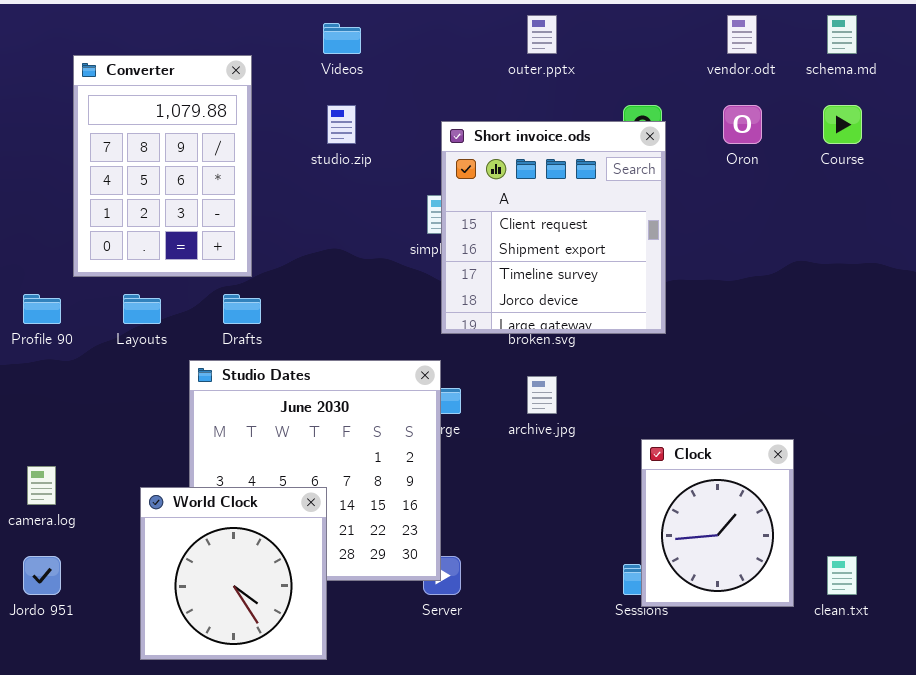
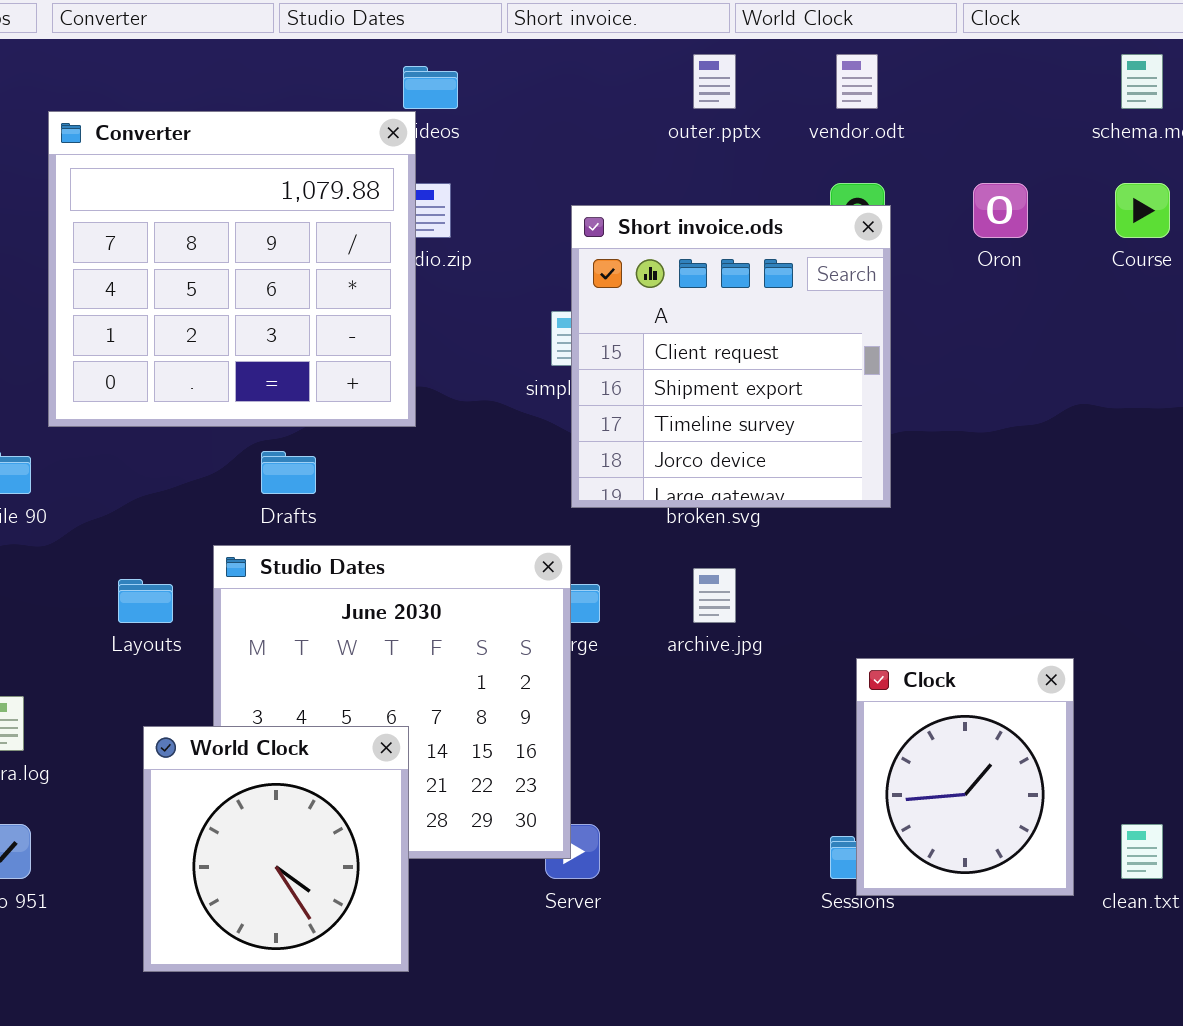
vendor.odt: [727,15,757,54] -> [836,54,878,109], moved
Converter: [73,55,252,277] -> [48,111,416,427], resized
Layouts: [123,294,161,324] -> [118,579,173,623], moved

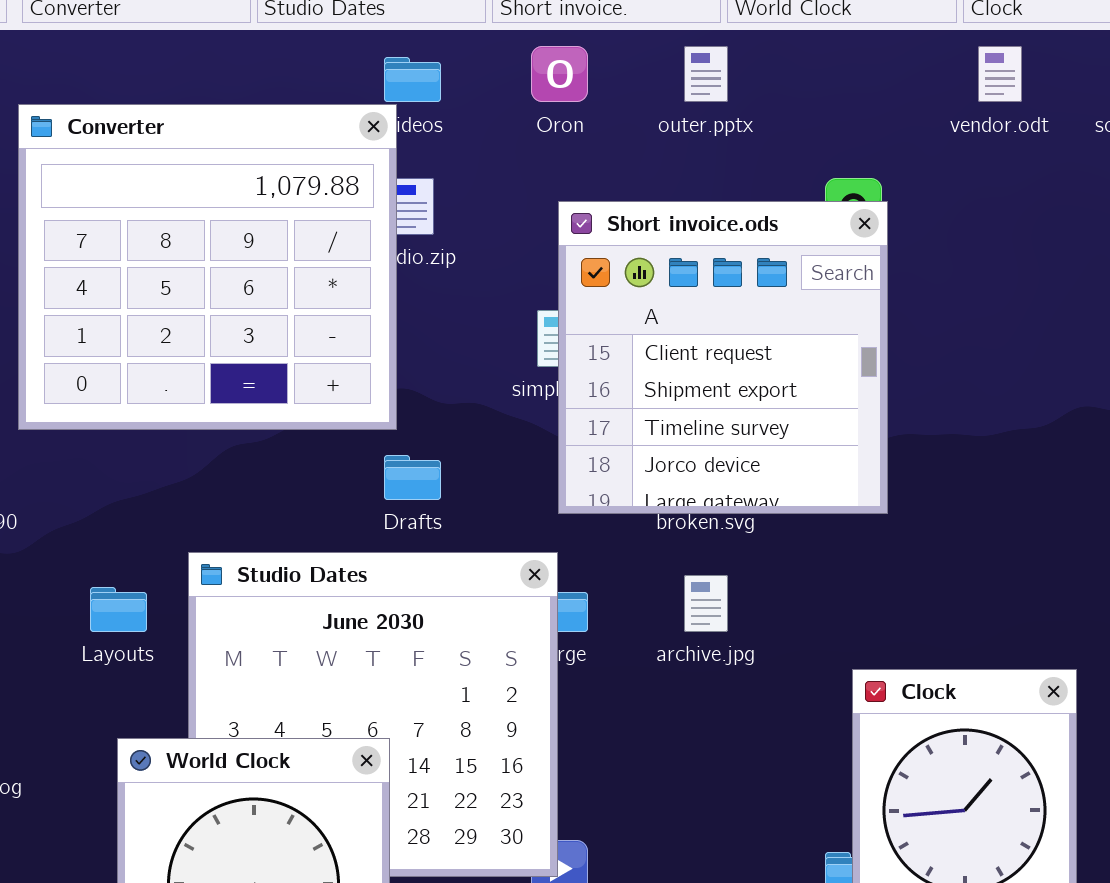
vendor.odt: [836,54,878,109] -> [978,46,1022,102], moved
Oron: [973,183,1028,238] -> [531,46,588,102], moved
Drafts: [261,451,316,494] -> [384,455,441,500], moved

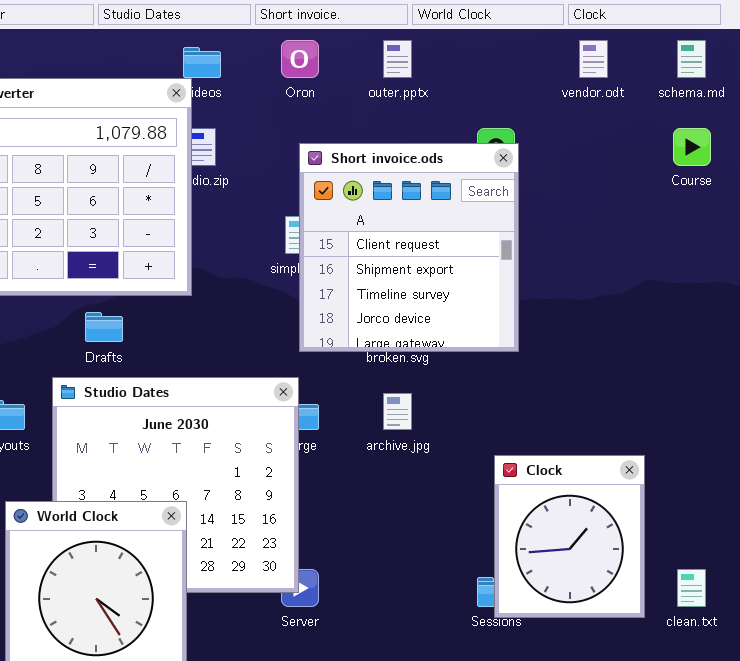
Drafts: [384,455,441,500] -> [85,312,123,342], moved

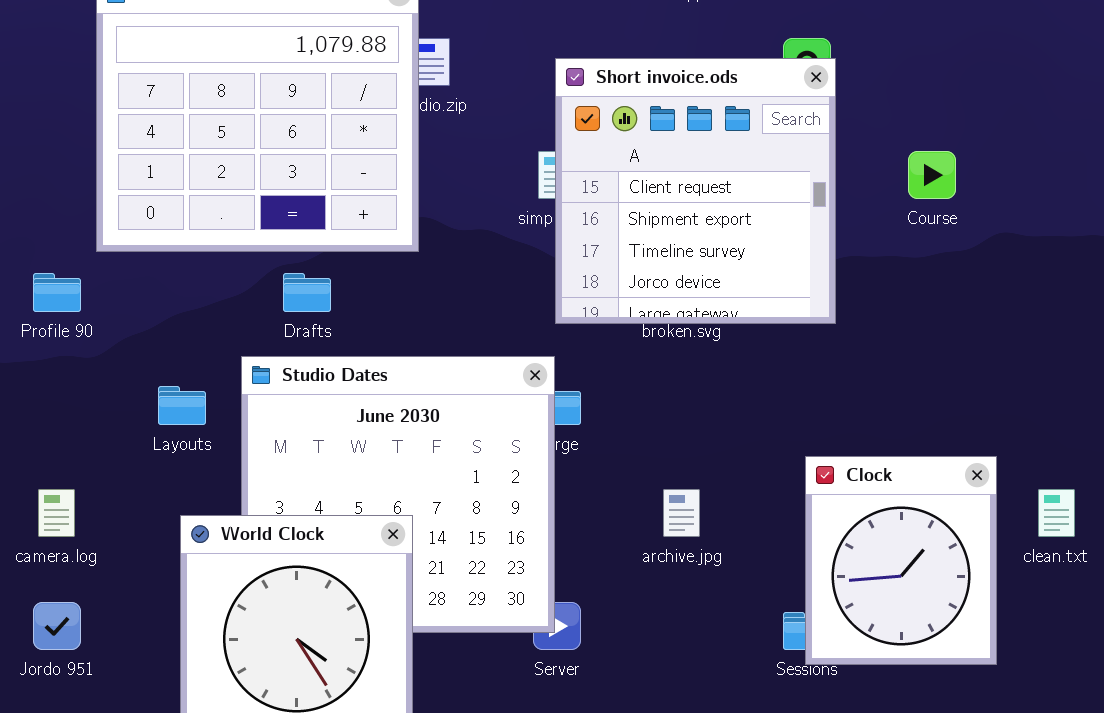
Course: [673,128,711,166] -> [908,151,956,199], moved
archive.jpg: [383,393,412,430] -> [663,489,700,537], moved
clean.txt: [677,569,706,607] -> [1038,489,1075,537], moved

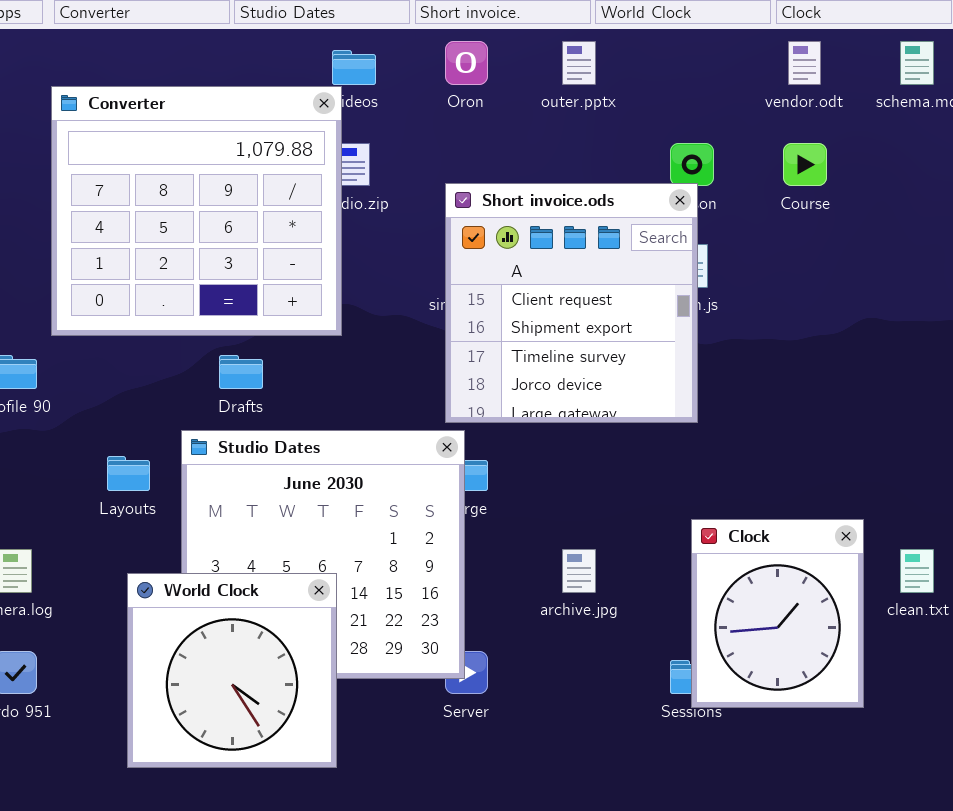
Short invoice.ods: [555,58,836,324] -> [445,183,698,423], moved
Course: [908,151,956,199] -> [783,143,827,186], moved

